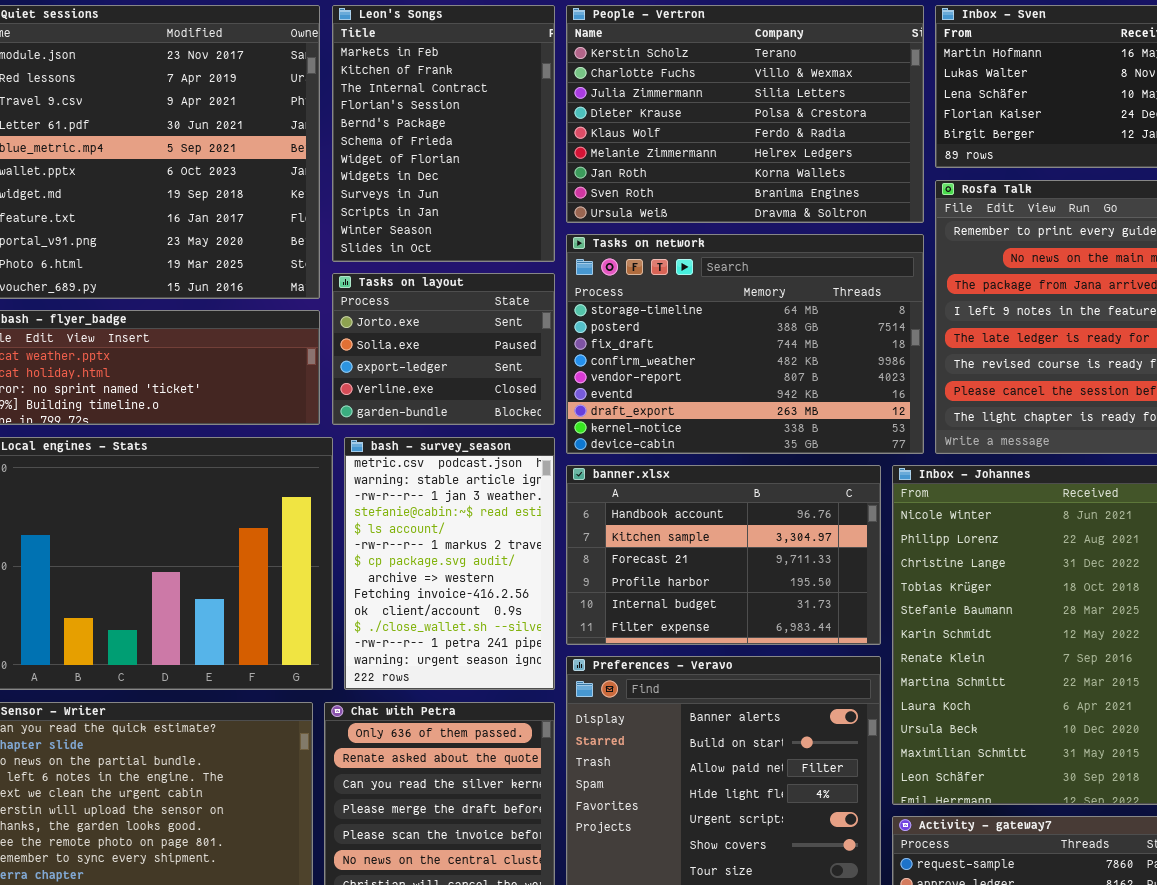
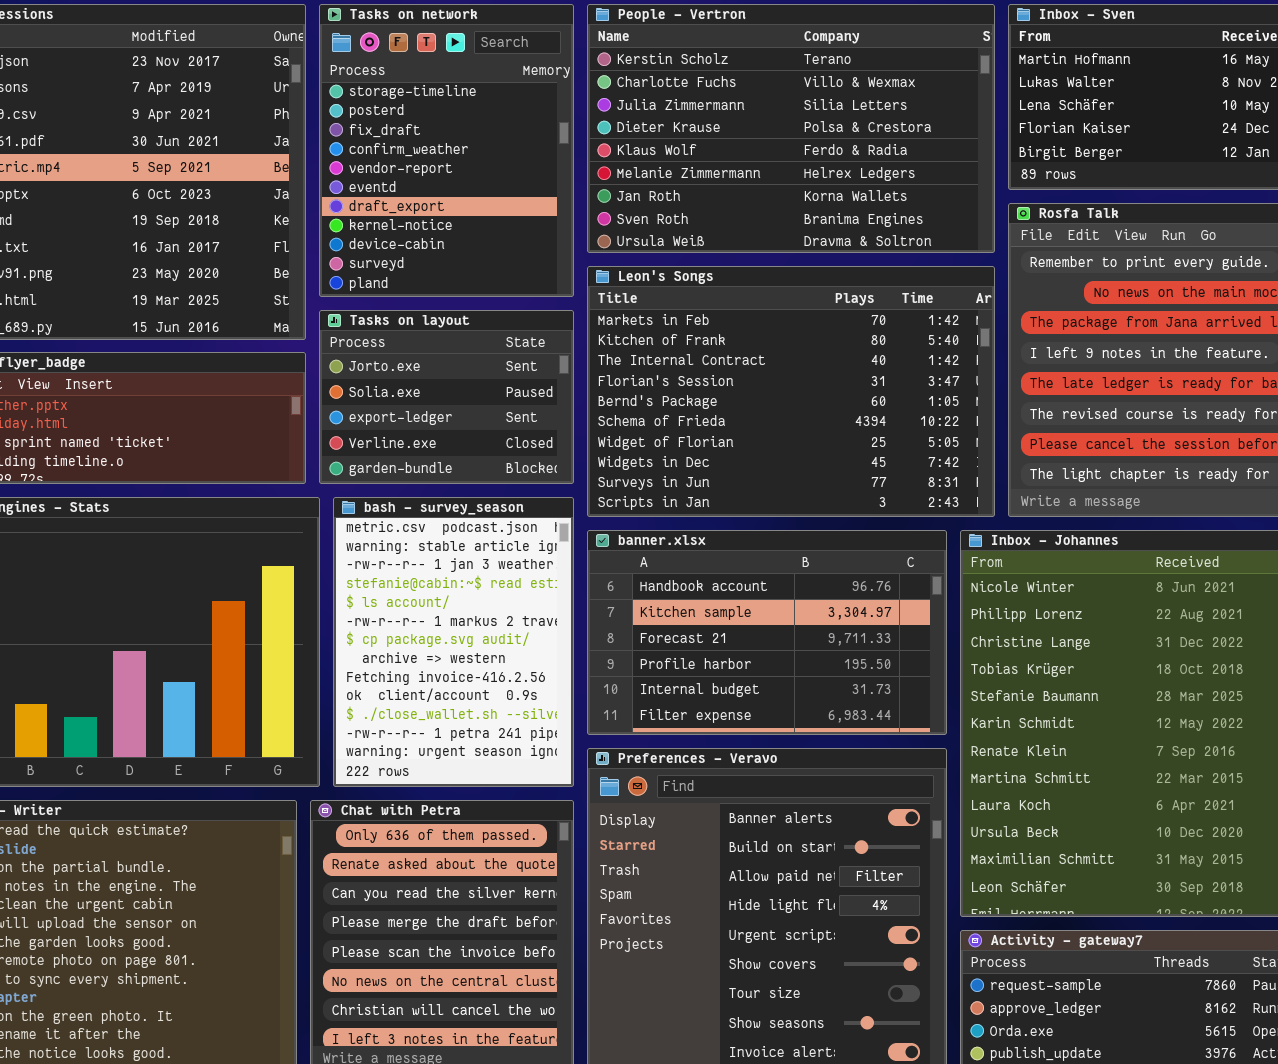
Leon's Songs: [332,5,555,262] -> [587,266,995,517], moved, resized
Tasks on network: [566,234,924,454] -> [319,4,574,297], moved, resized

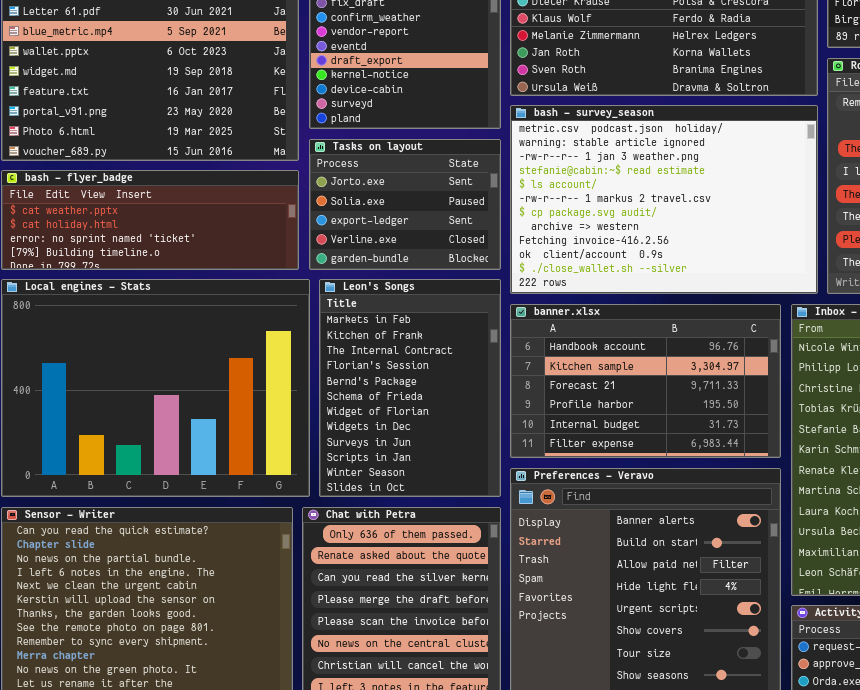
Leon's Songs: [587,266,995,517] -> [319,279,501,497], moved, resized
bash - survey_season: [333,497,574,787] -> [510,105,818,294], moved, resized

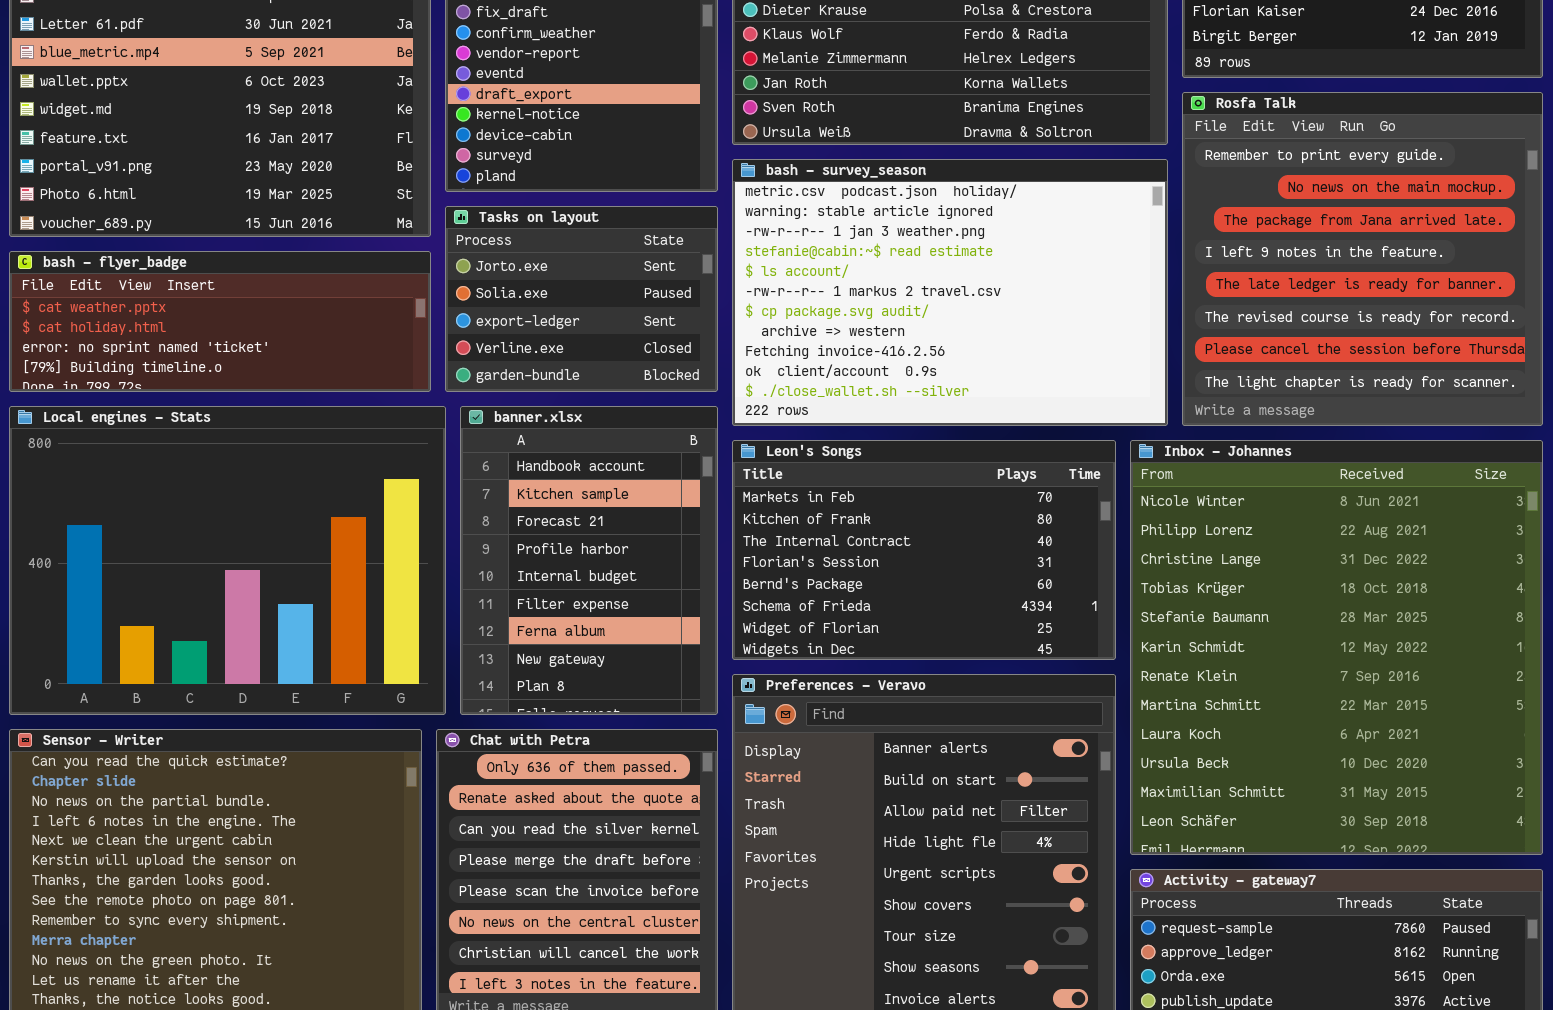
Leon's Songs: [319,279,501,497] -> [732,440,1116,660], moved, resized
banner.xlsx: [510,304,781,458] -> [460,406,718,715], moved, resized

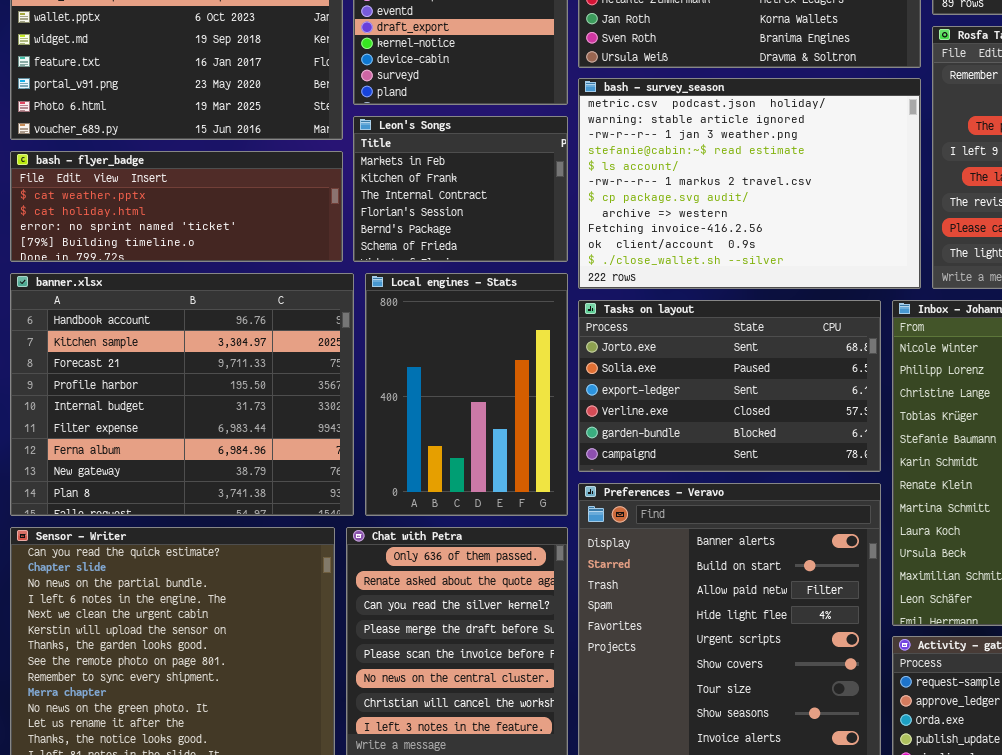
Tasks on layout: [445,206,718,392] -> [578,300,881,472], moved, resized
Local engines - Stats: [9,406,446,715] -> [365,273,568,516], moved, resized
banner.xlsx: [460,406,718,715] -> [10,273,354,516], moved, resized
Leon's Songs: [732,440,1116,660] -> [353,116,568,262], moved, resized

